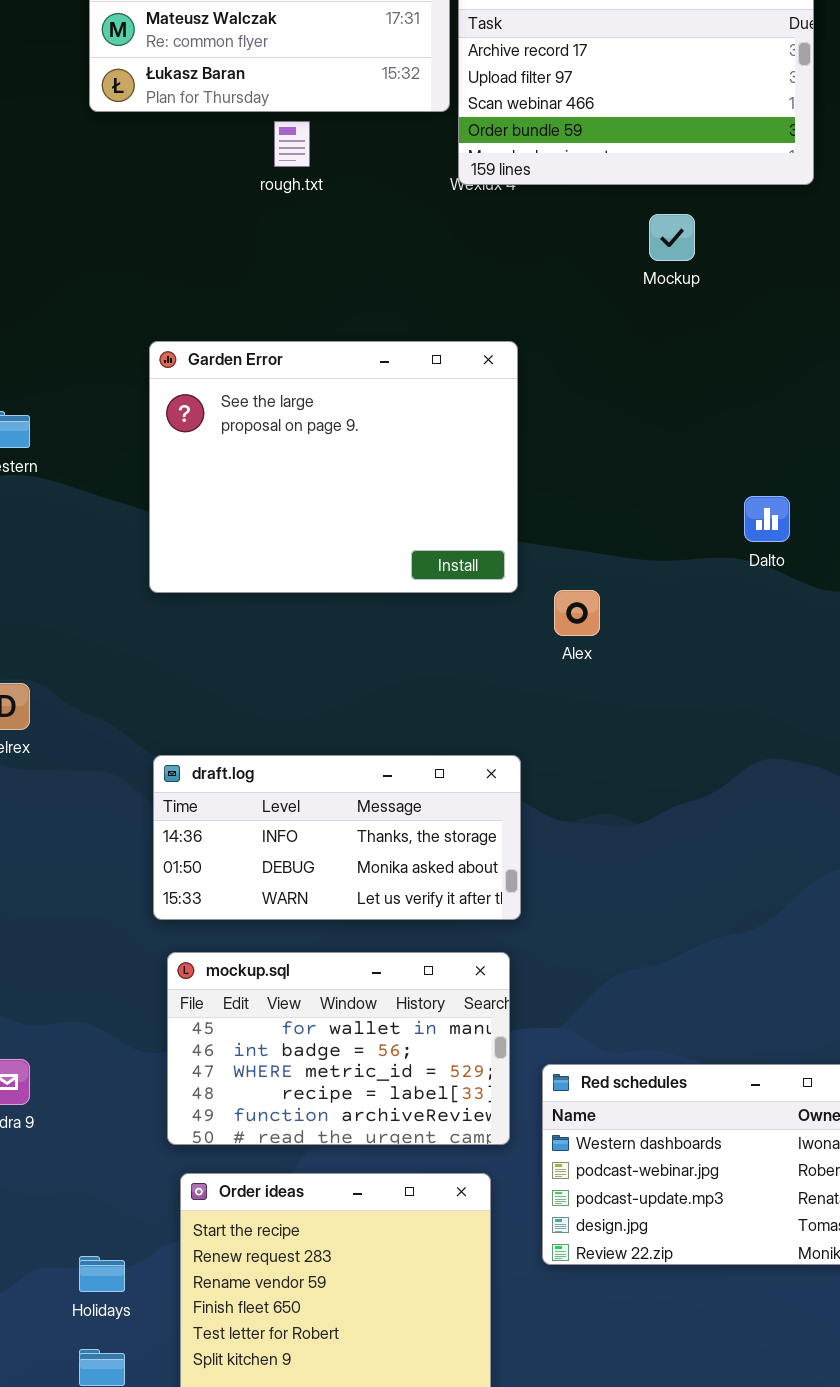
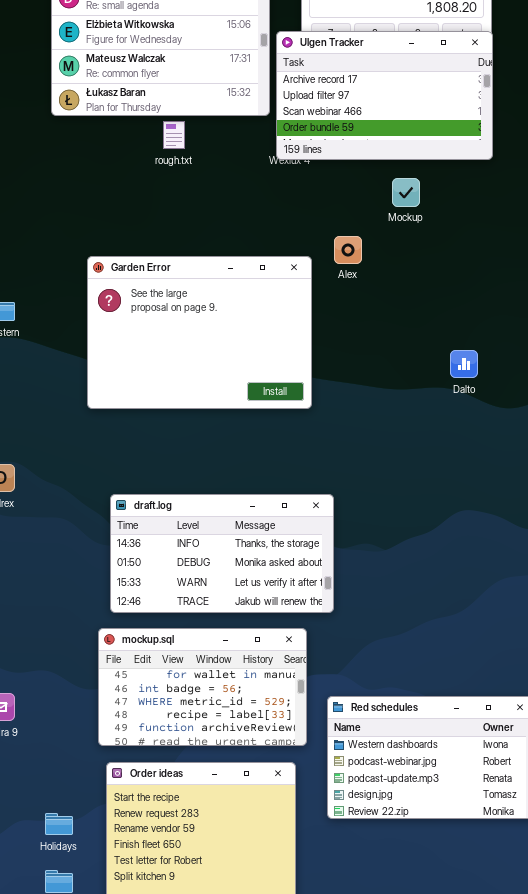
Alex: [554,590,600,636] -> [334,236,362,264], moved
draft.log: [153,755,521,920] -> [110,494,334,613], moved, resized

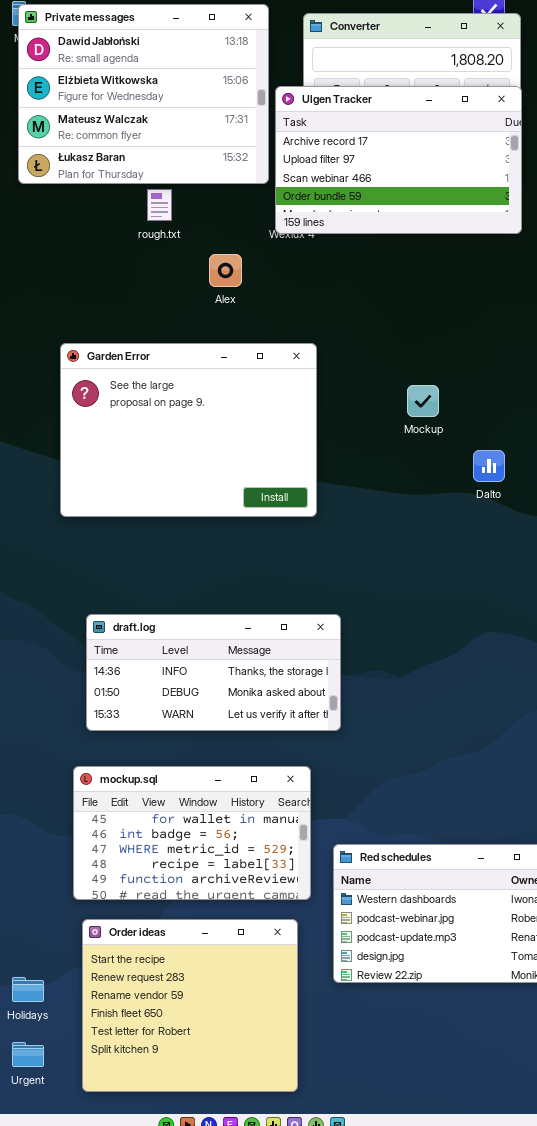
Mockup: [392,178,420,207] -> [407,385,439,417], moved
Alex: [334,236,362,264] -> [209,254,242,287], moved
draft.log: [110,494,334,613] -> [86,614,341,731], resized

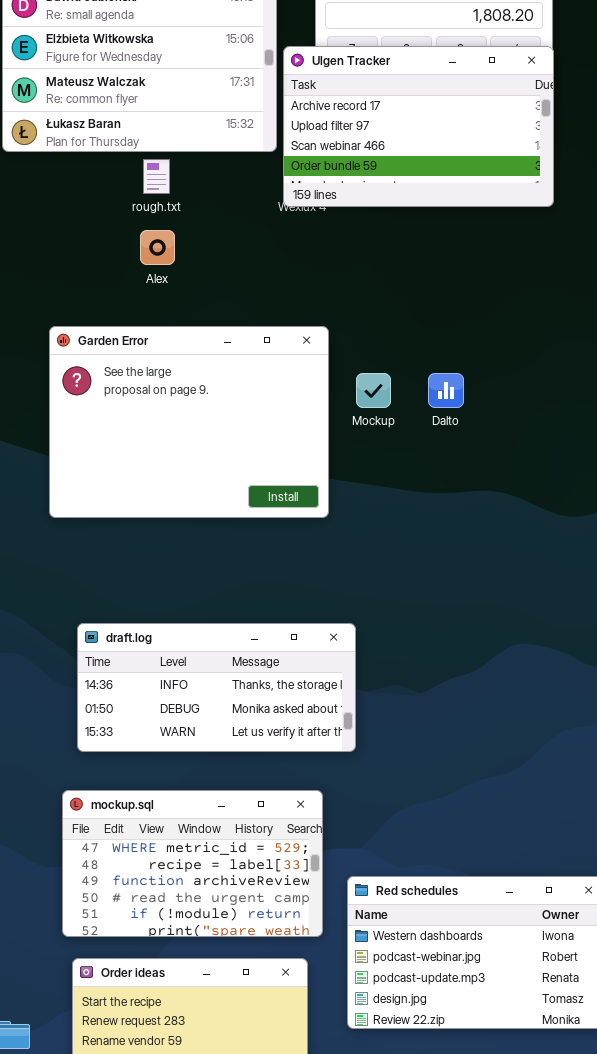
Alex: [209,254,242,287] -> [140,230,175,265], moved
Mockup: [407,385,439,417] -> [356,373,391,408], moved
Dalto: [473,450,505,482] -> [428,373,464,408], moved
mockup.sql: [73,766,311,900] -> [62,790,323,937], scrolled down 2 rows

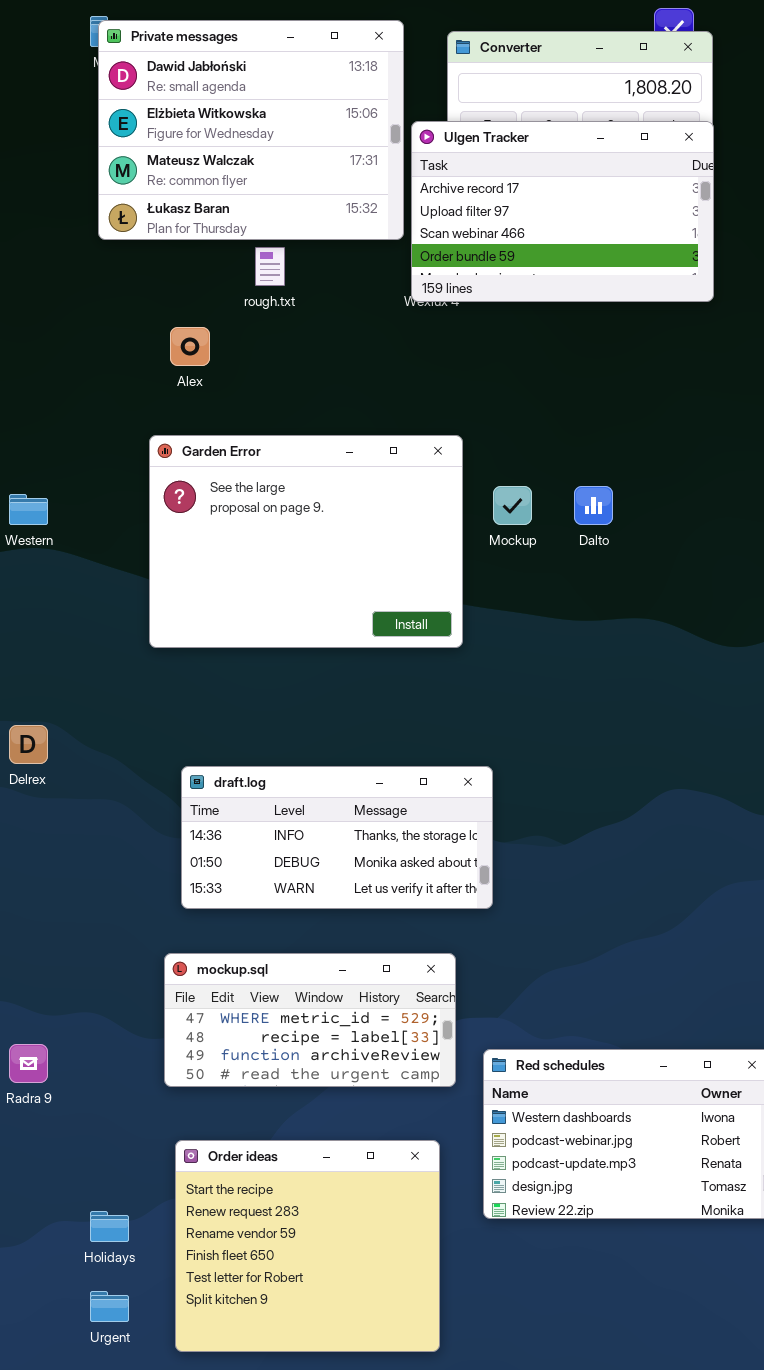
Alex: [140,230,175,265] -> [170,327,210,366], moved
mockup.sql: [62,790,323,937] -> [164,953,456,1087], resized

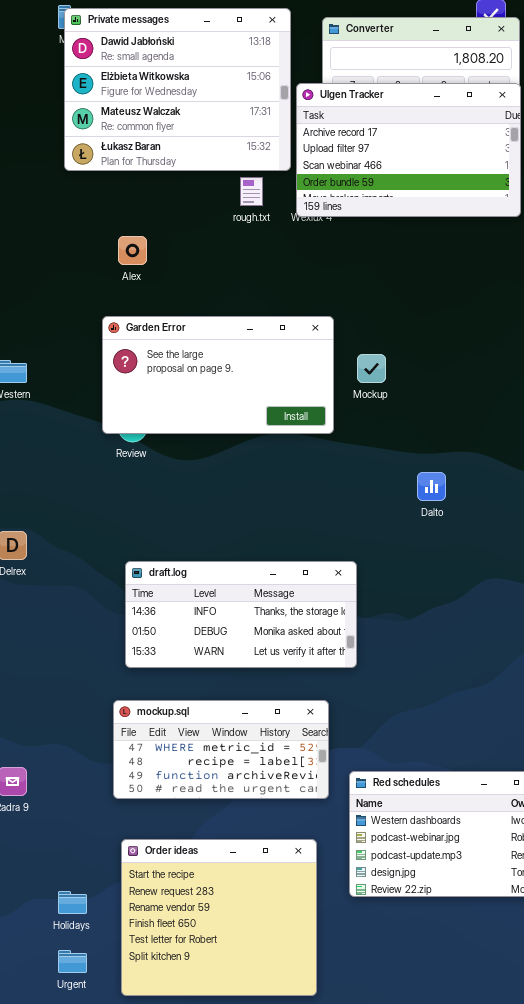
rough.txt: [255,247,285,286] -> [240,177,263,206], moved
Garden Error: [149,435,463,648] -> [102,316,334,434], resized
Dalto: [574,486,613,525] -> [417,472,446,501], moved

